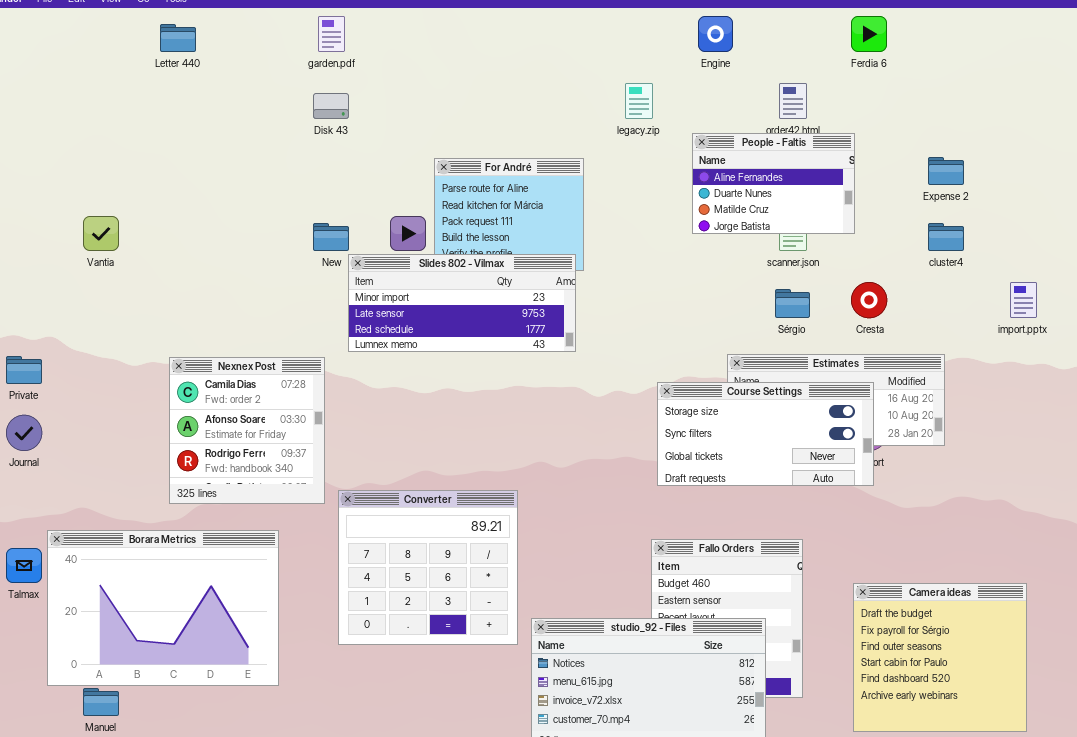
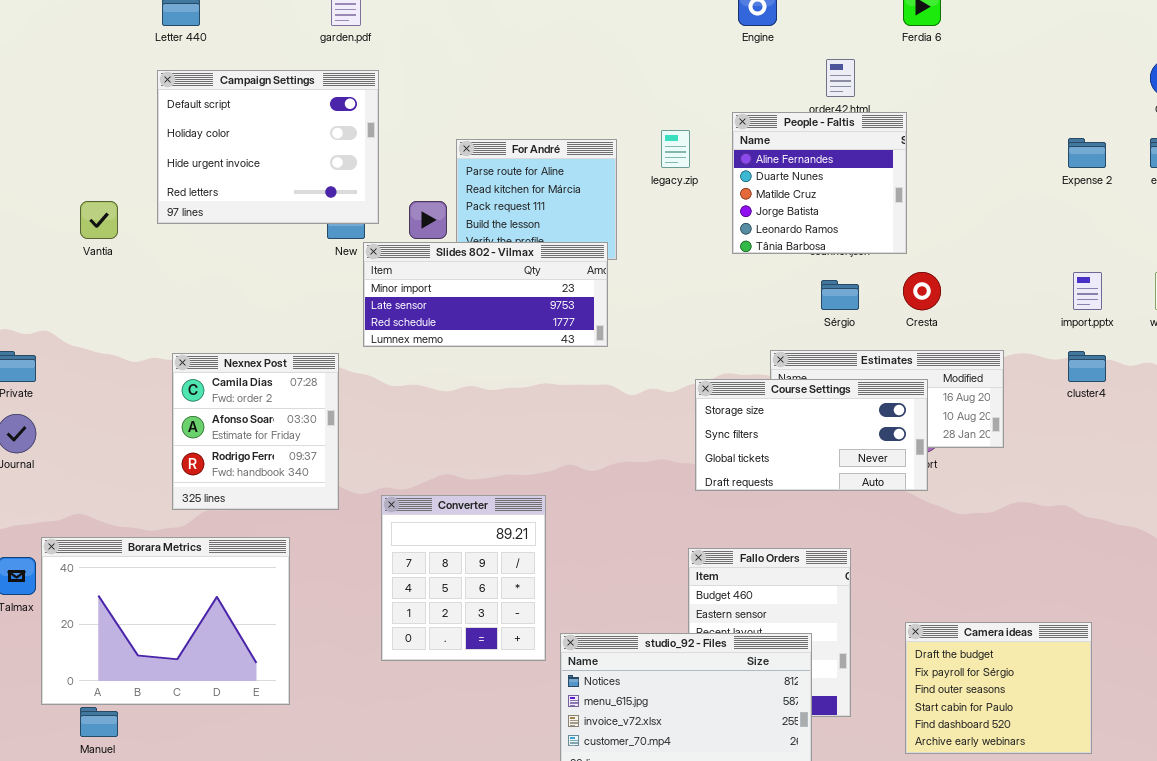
legacy.zip: [625,83,653,119] -> [661,130,690,168], moved
Campaign Settings: none -> [157,70,379,224], opened
People - Faltis: [692,133,855,234] -> [732,112,907,254], resized
Expense 2: [928,157,964,185] -> [1068,138,1106,168], moved
cluster4: [928,223,964,251] -> [1068,351,1106,382], moved
Converter: [338,490,518,645] -> [381,495,546,661], resized
Camera ideas: [853,583,1027,732] -> [905,622,1092,754], resized

